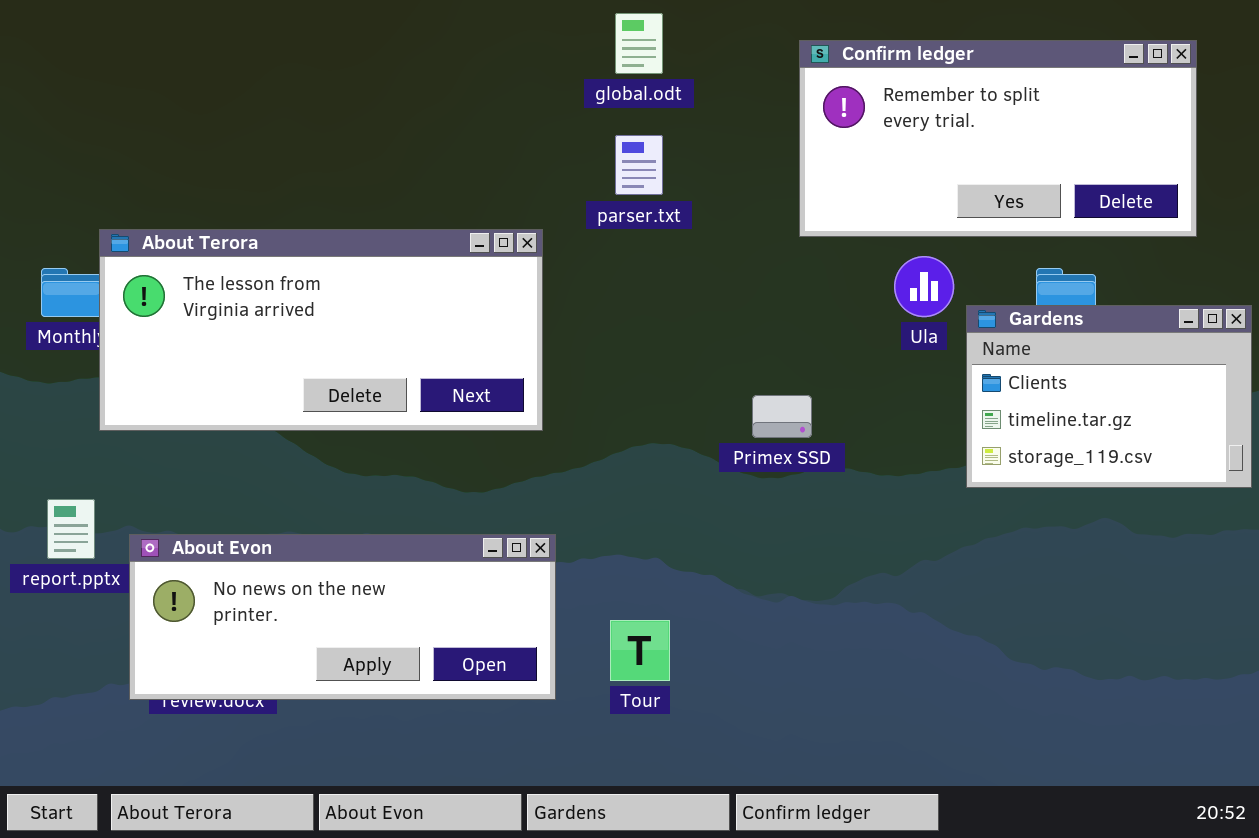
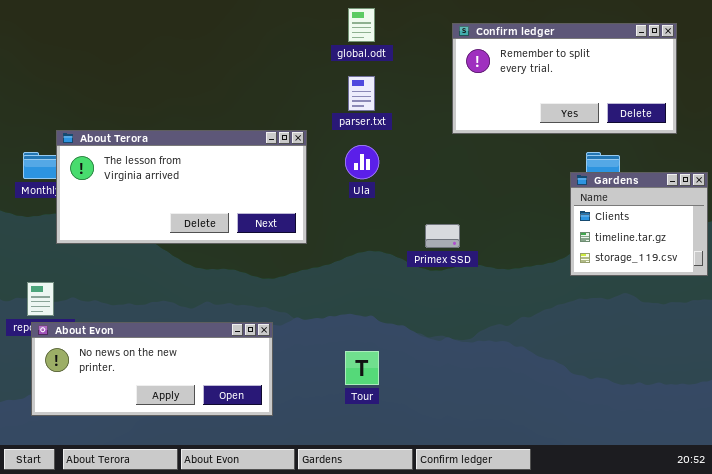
Ula: [894,256,954,317] -> [345,145,379,179], moved
Gardens: [966,305,1252,488] -> [570,172,708,276], resized
About Evon: [129,534,556,700] -> [31,322,273,416], moved

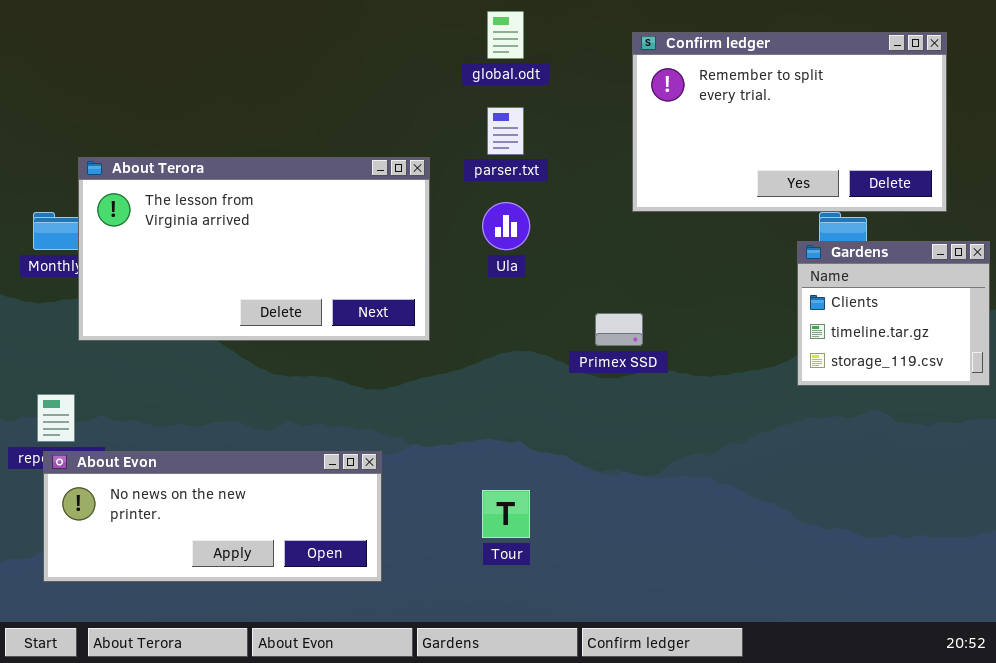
Confirm ledger: [452,23,677,134] -> [632,32,947,212], resized
About Terora: [56,130,307,244] -> [78,157,430,341], resized

